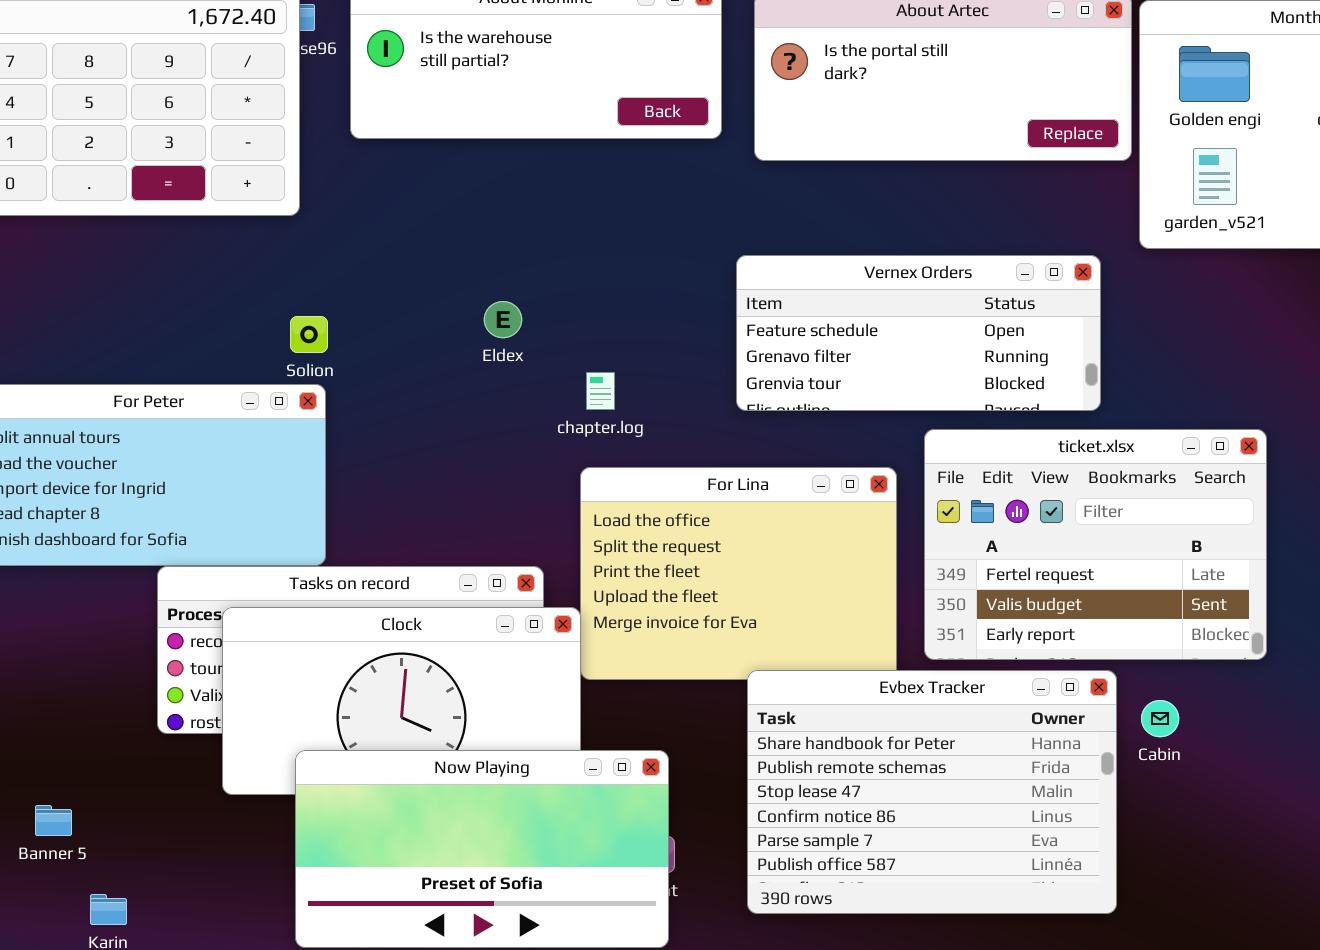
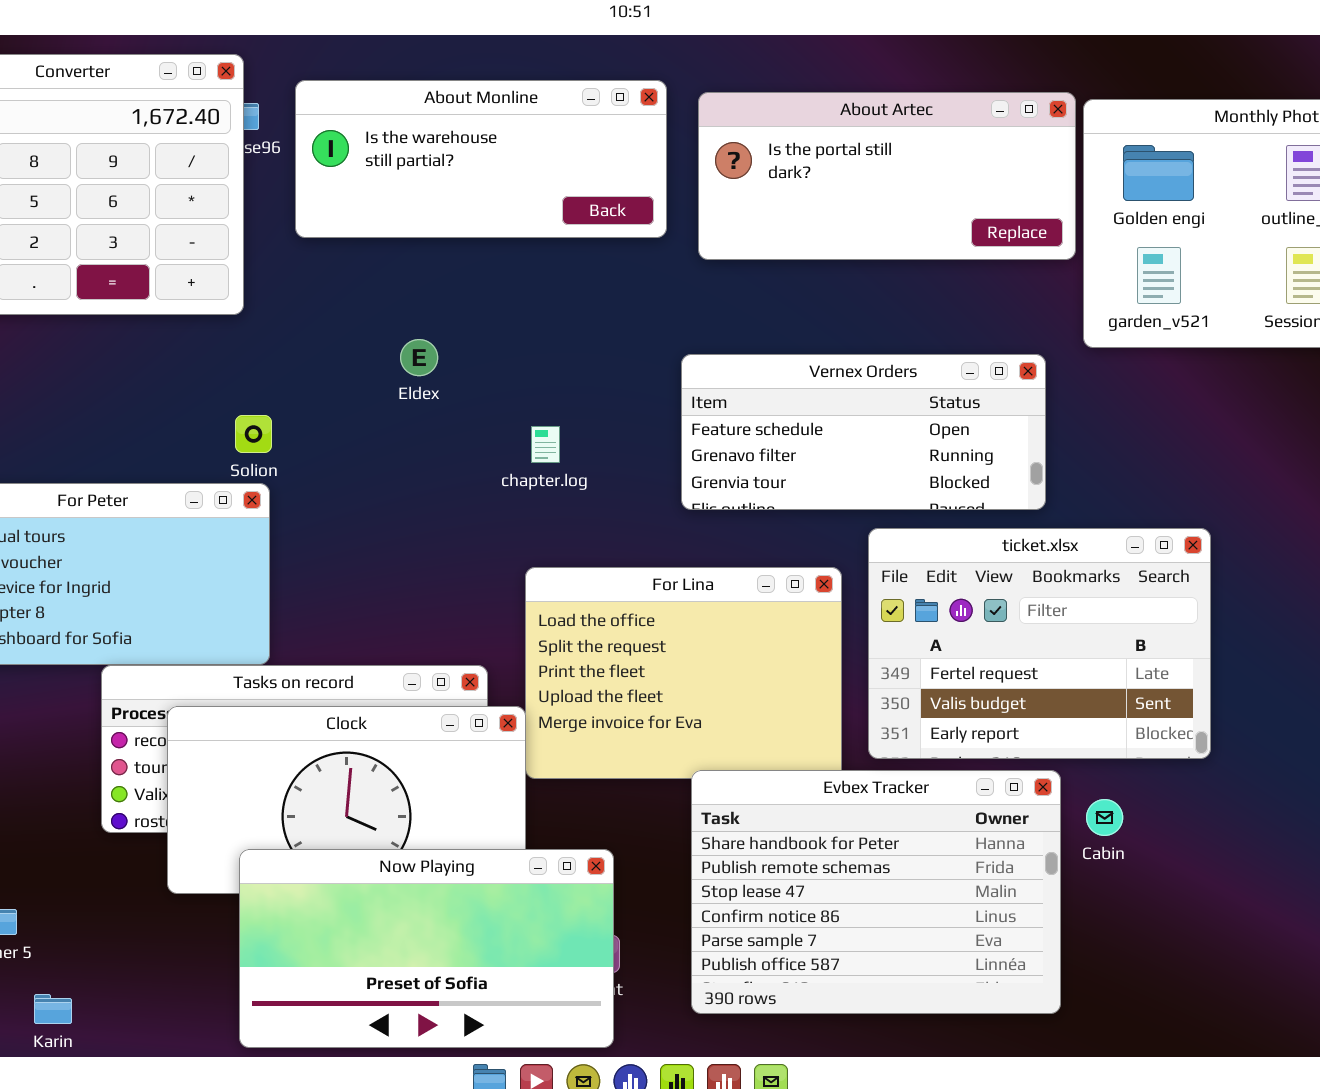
Eldex: [484,301,522,338] -> [400,339,438,376], moved
chapter.log: [586,372,615,410] -> [531,426,560,463], moved

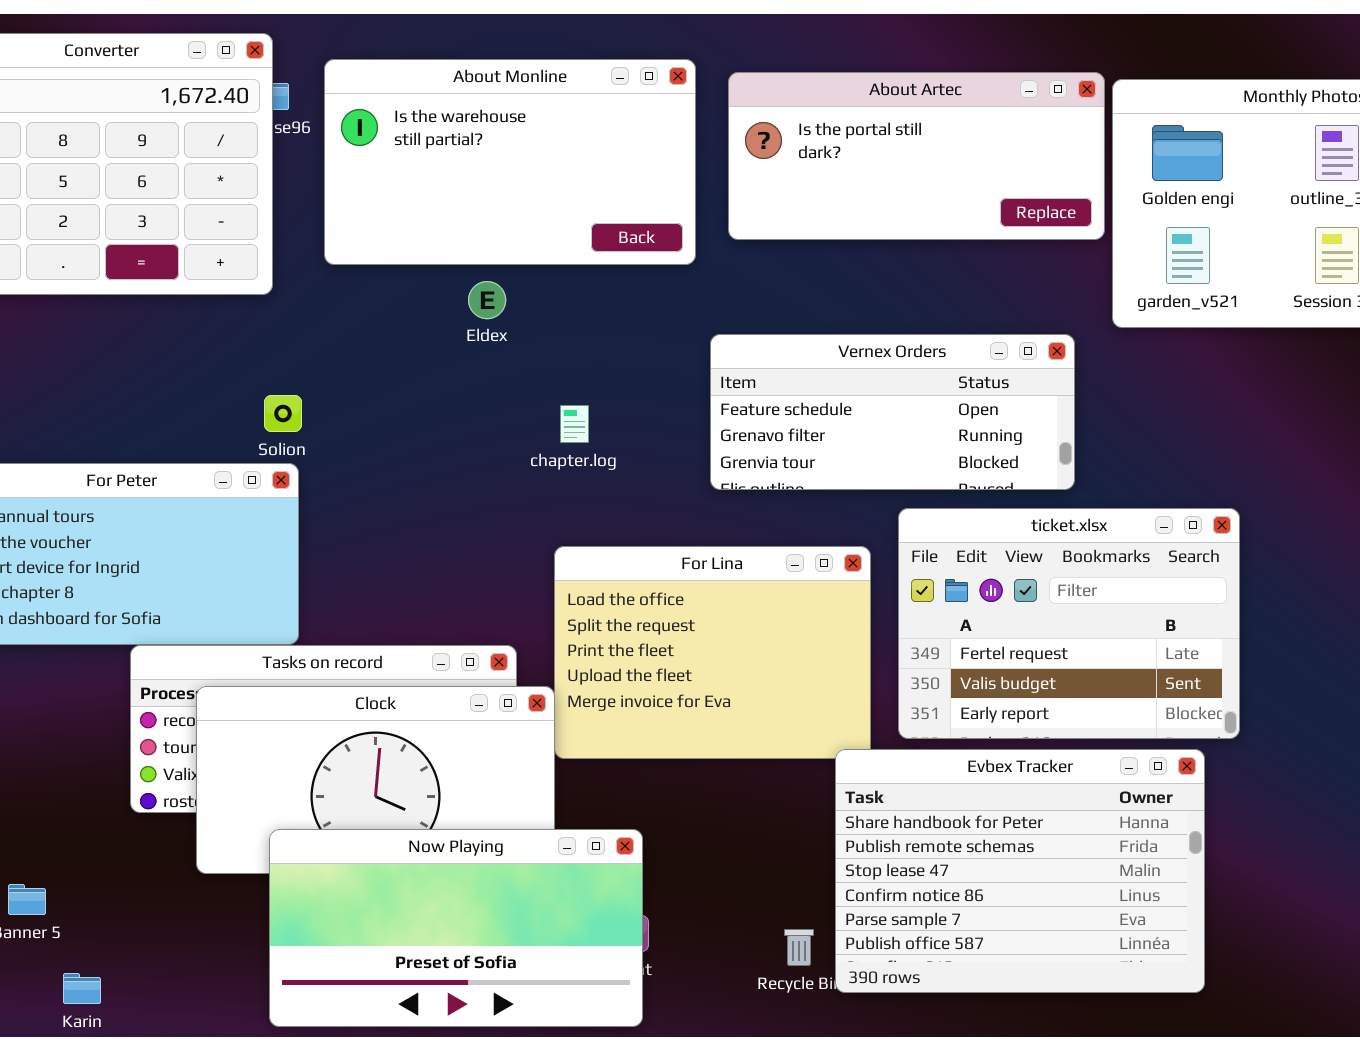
About Monline: [295,80,667,238] -> [324,59,696,265], resized
Eldex: [400,339,438,376] -> [468,281,506,319], moved
Evbex Tracker: [691,770,1061,1014] -> [835,749,1205,993], moved

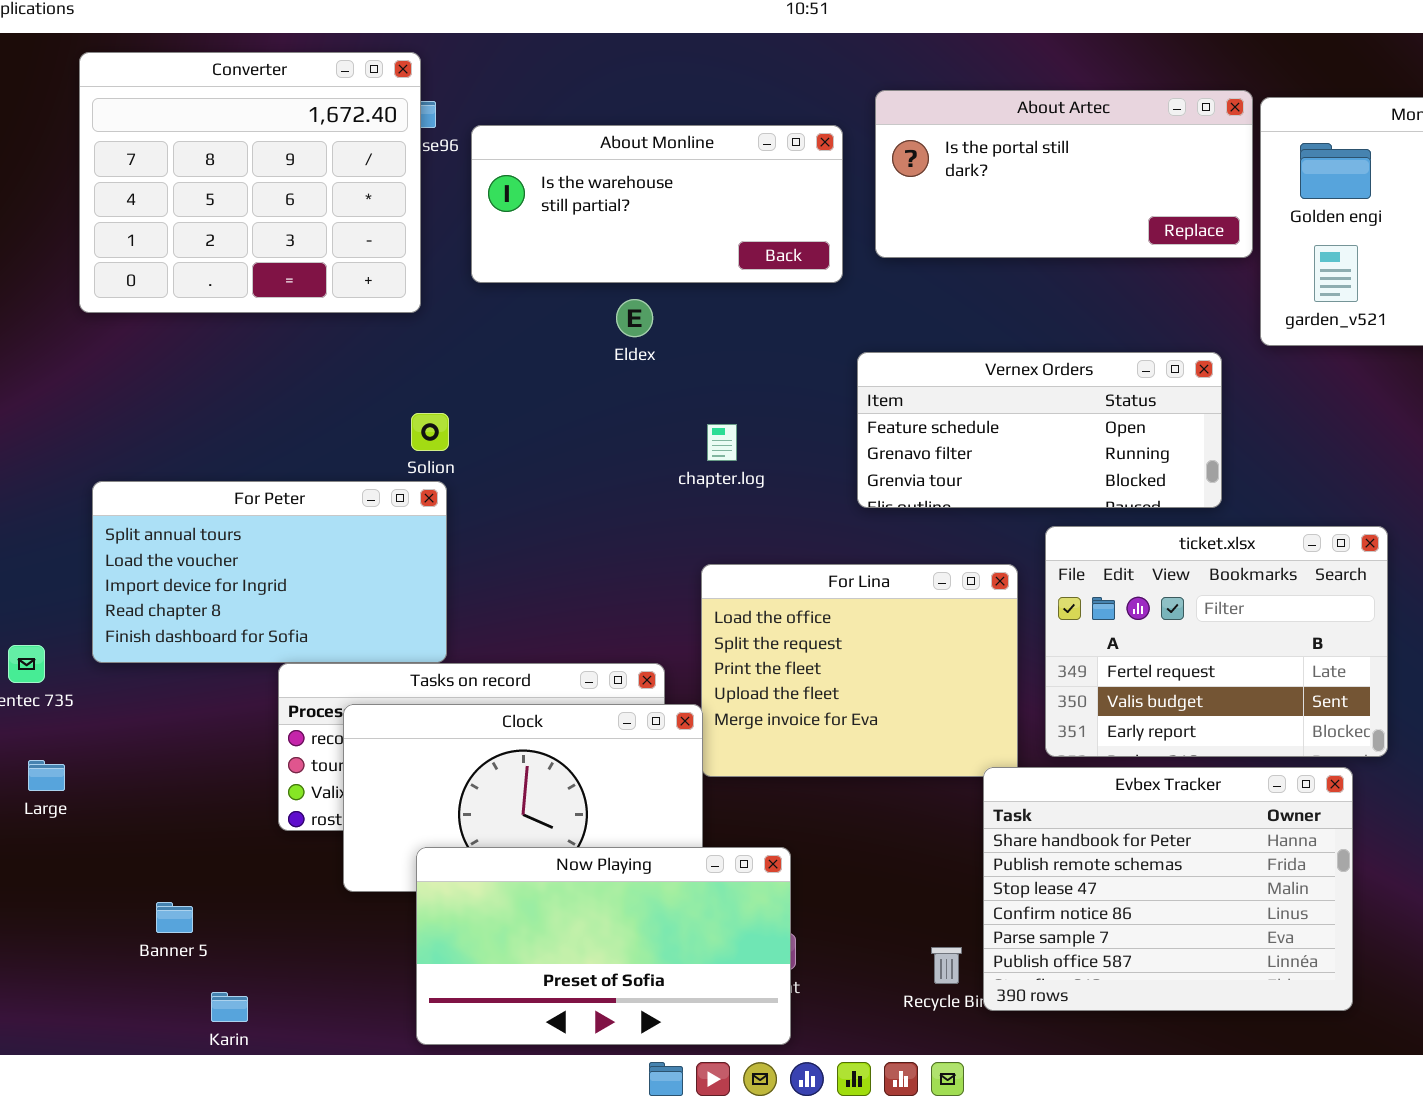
About Monline: [324,59,696,265] -> [471,125,843,283], resized

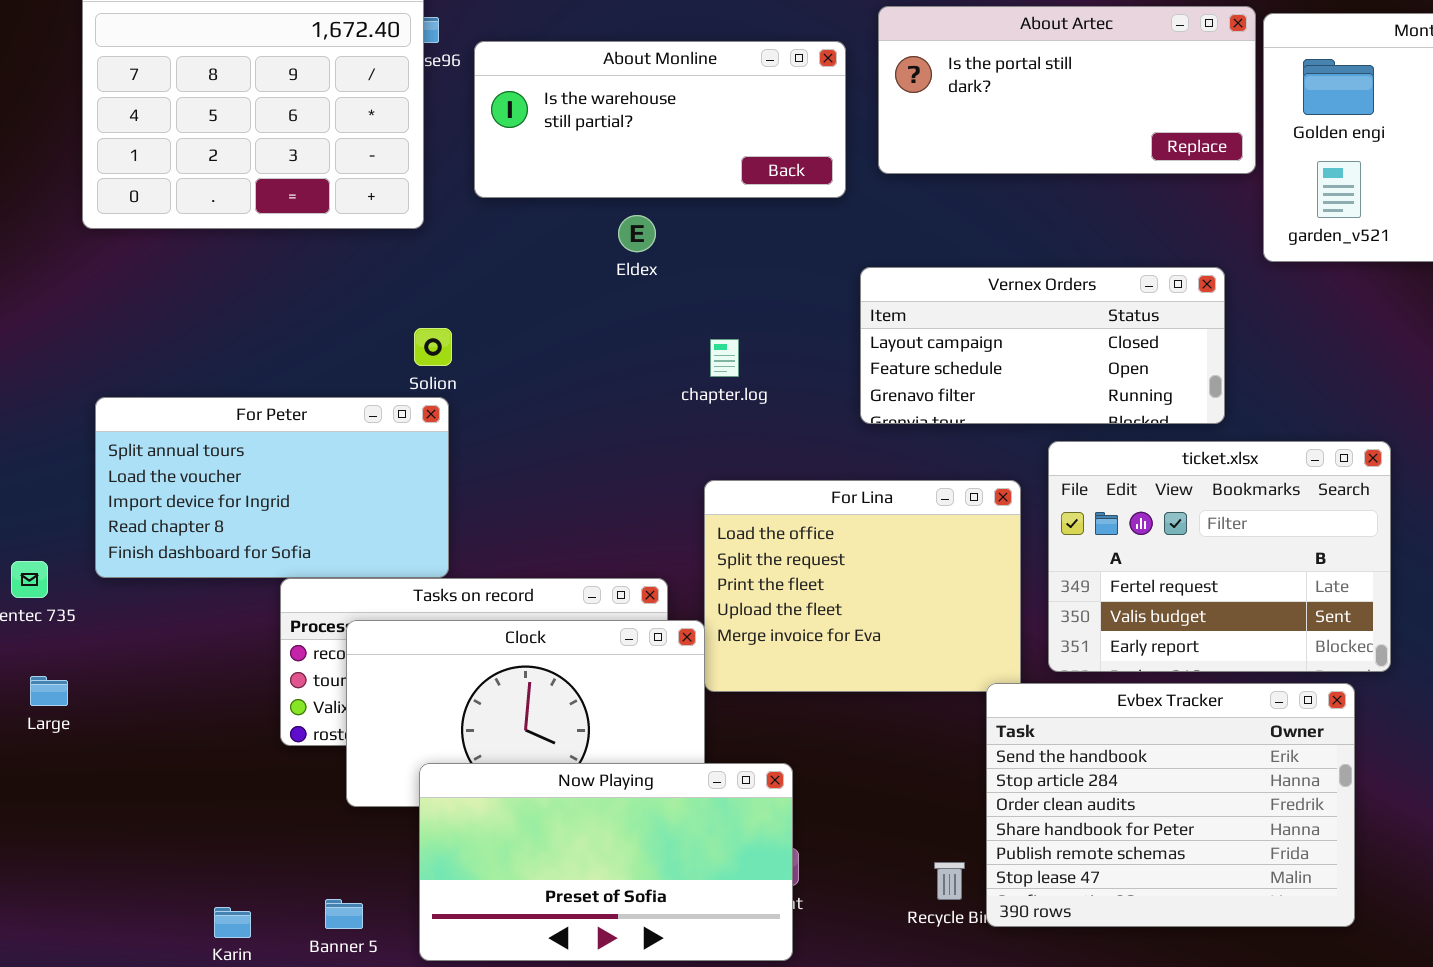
Vernex Orders: [857,352,1222,508] -> [860,267,1225,424], scrolled up 1 row
Evbex Tracker: [983,767,1353,1011] -> [986,683,1355,927], scrolled up 3 rows
Banner 5: [156,902,193,933] -> [325,899,363,929], moved

